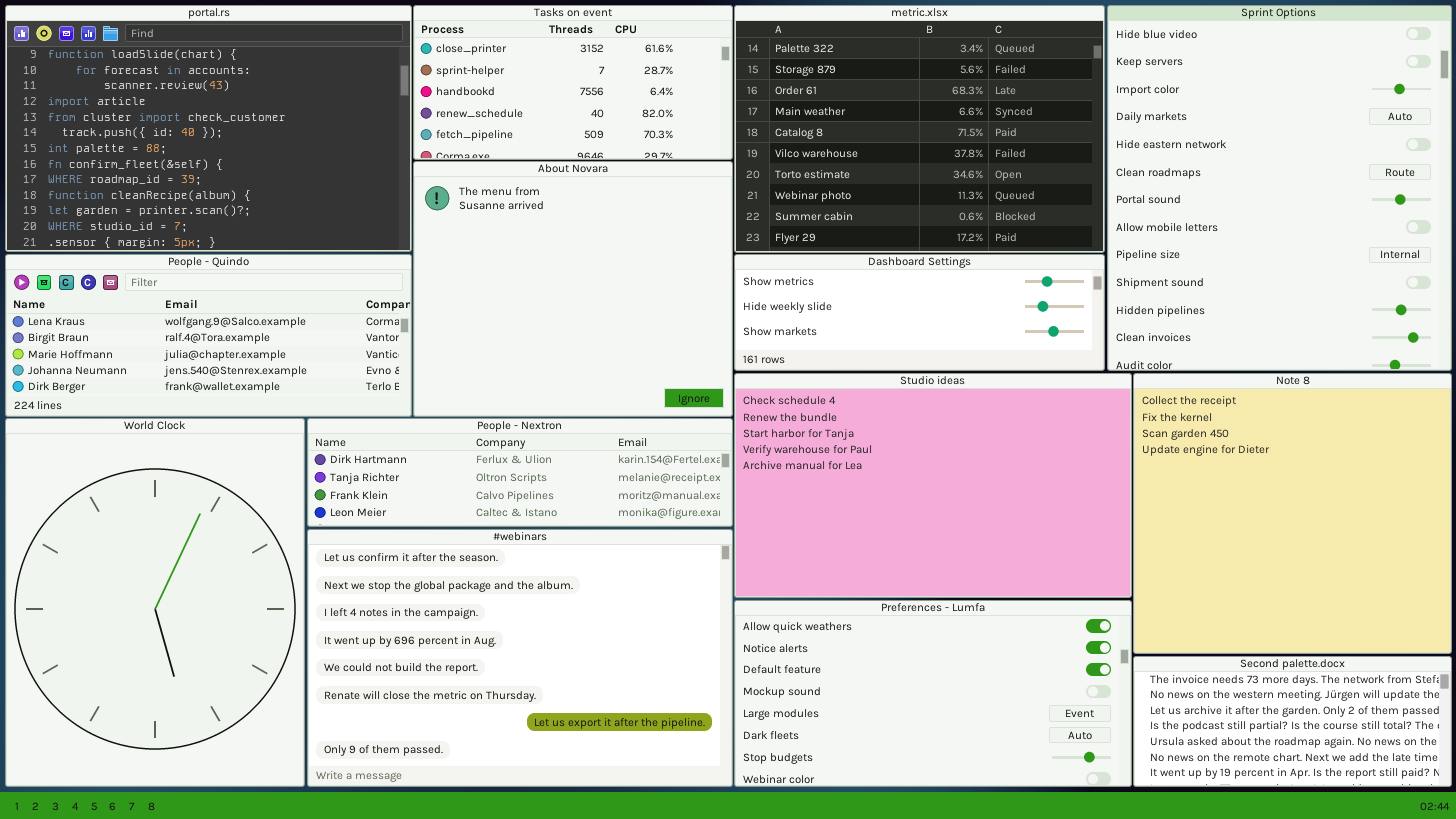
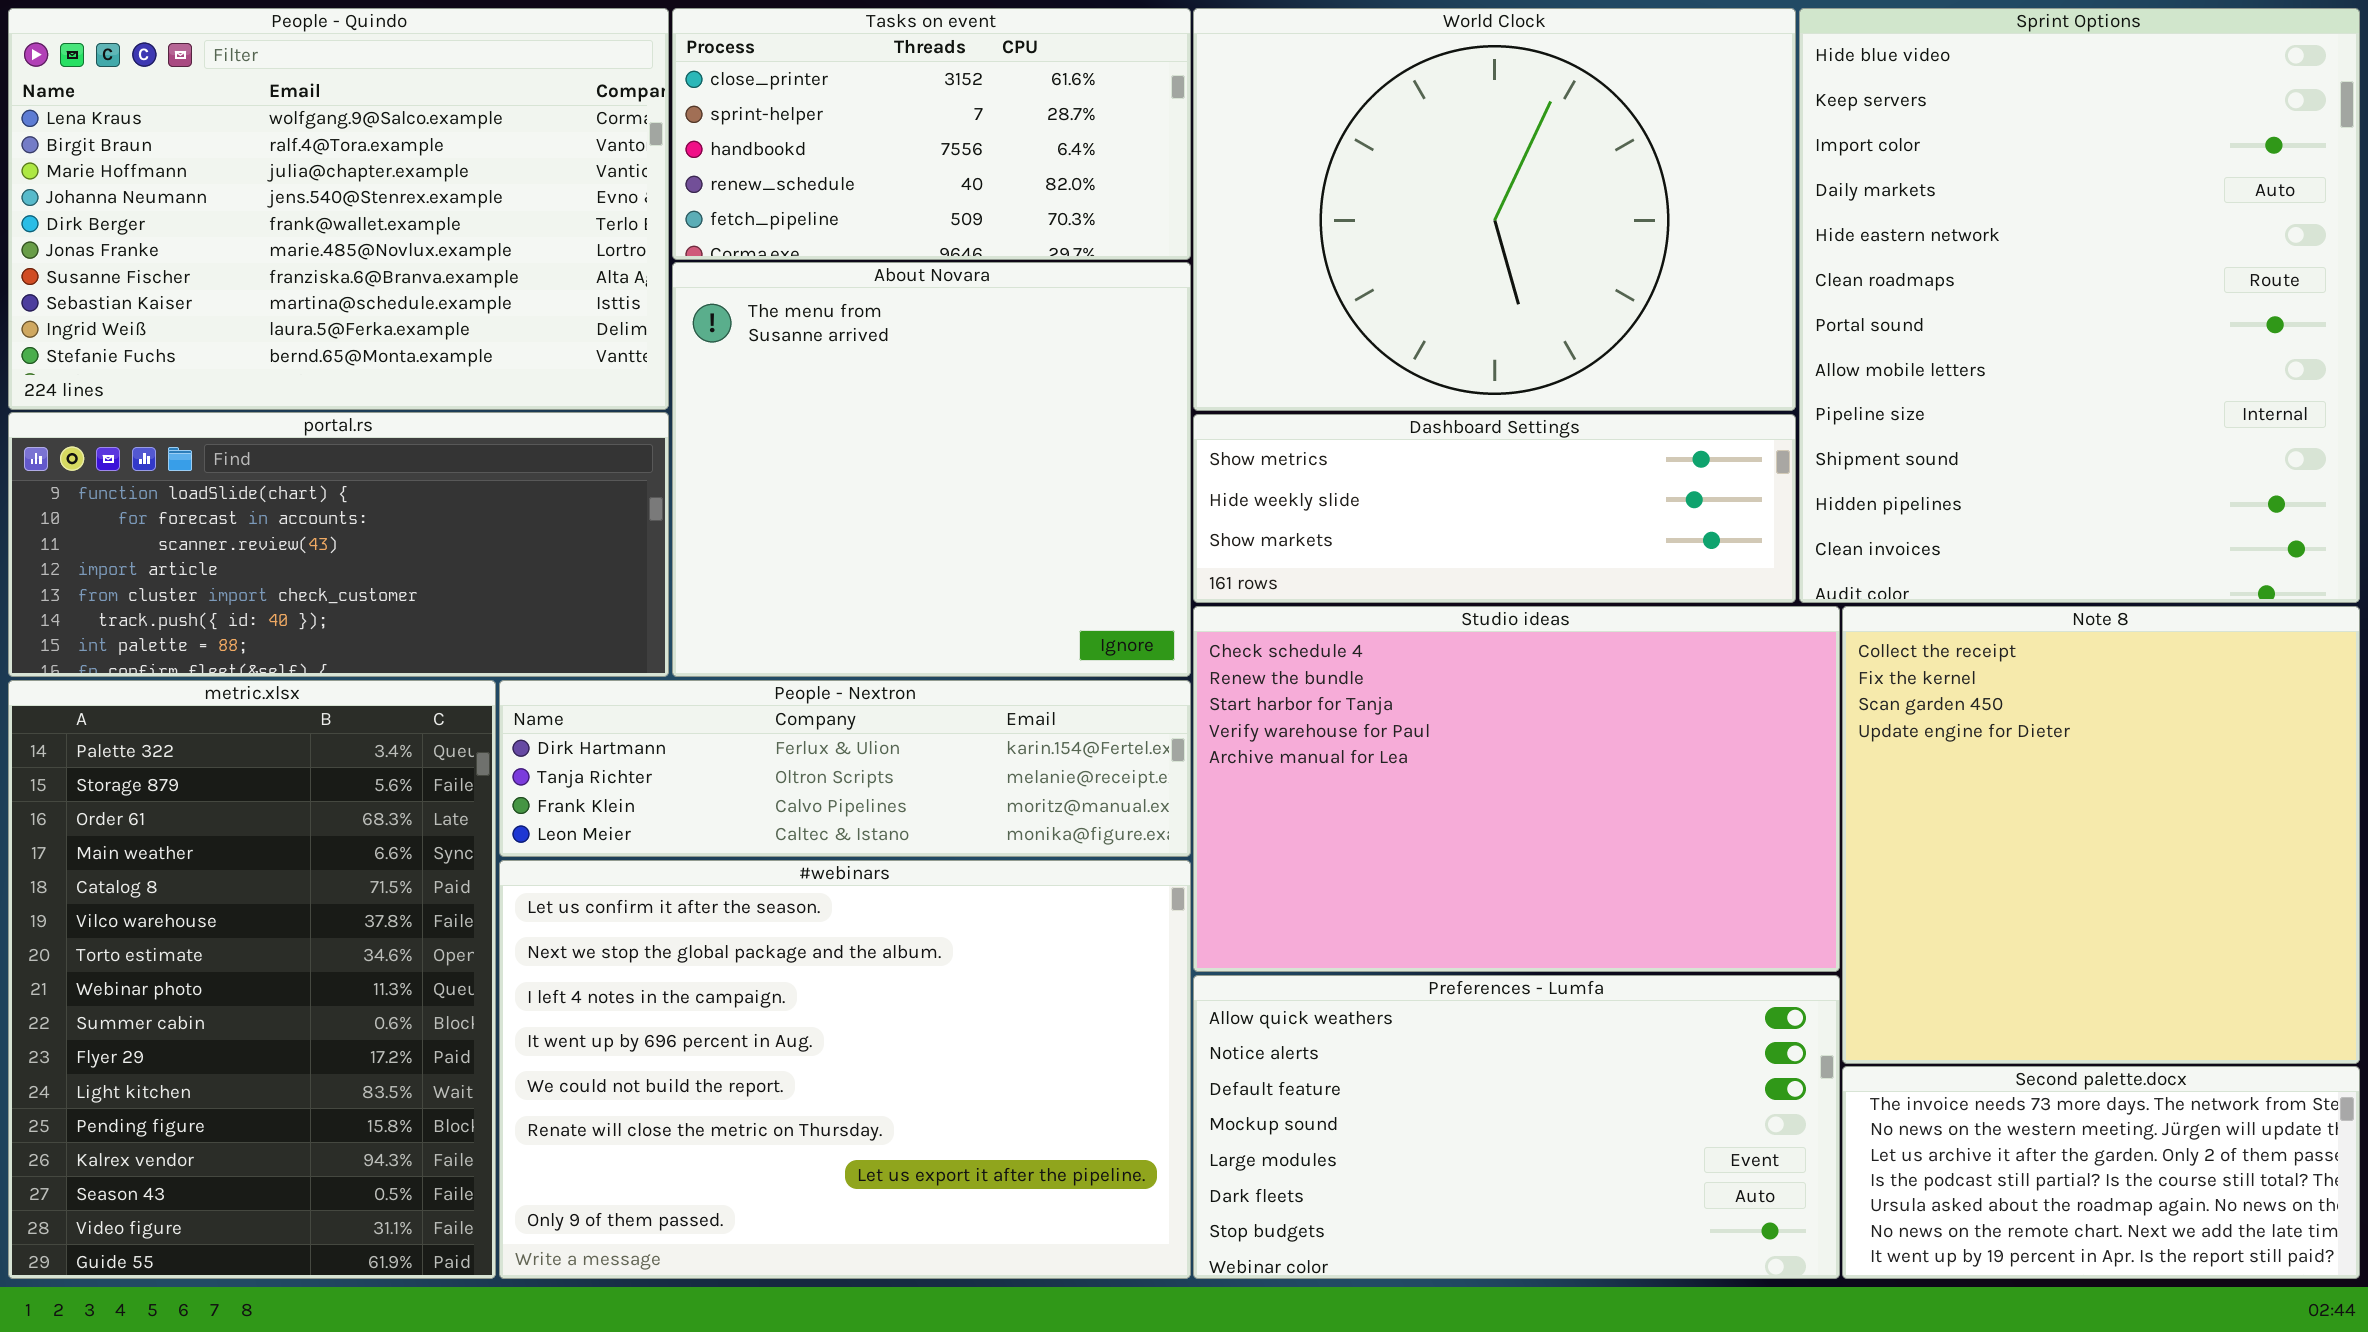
portal.rs: [5,5,412,252] -> [8,412,669,677], moved, resized
metric.xlsx: [734,5,1105,253] -> [8,680,496,1279], moved, resized
People - Quindo: [5,254,412,417] -> [8,8,669,410], moved, resized
World Clock: [5,418,305,787] -> [1193,8,1796,411], moved, resized

